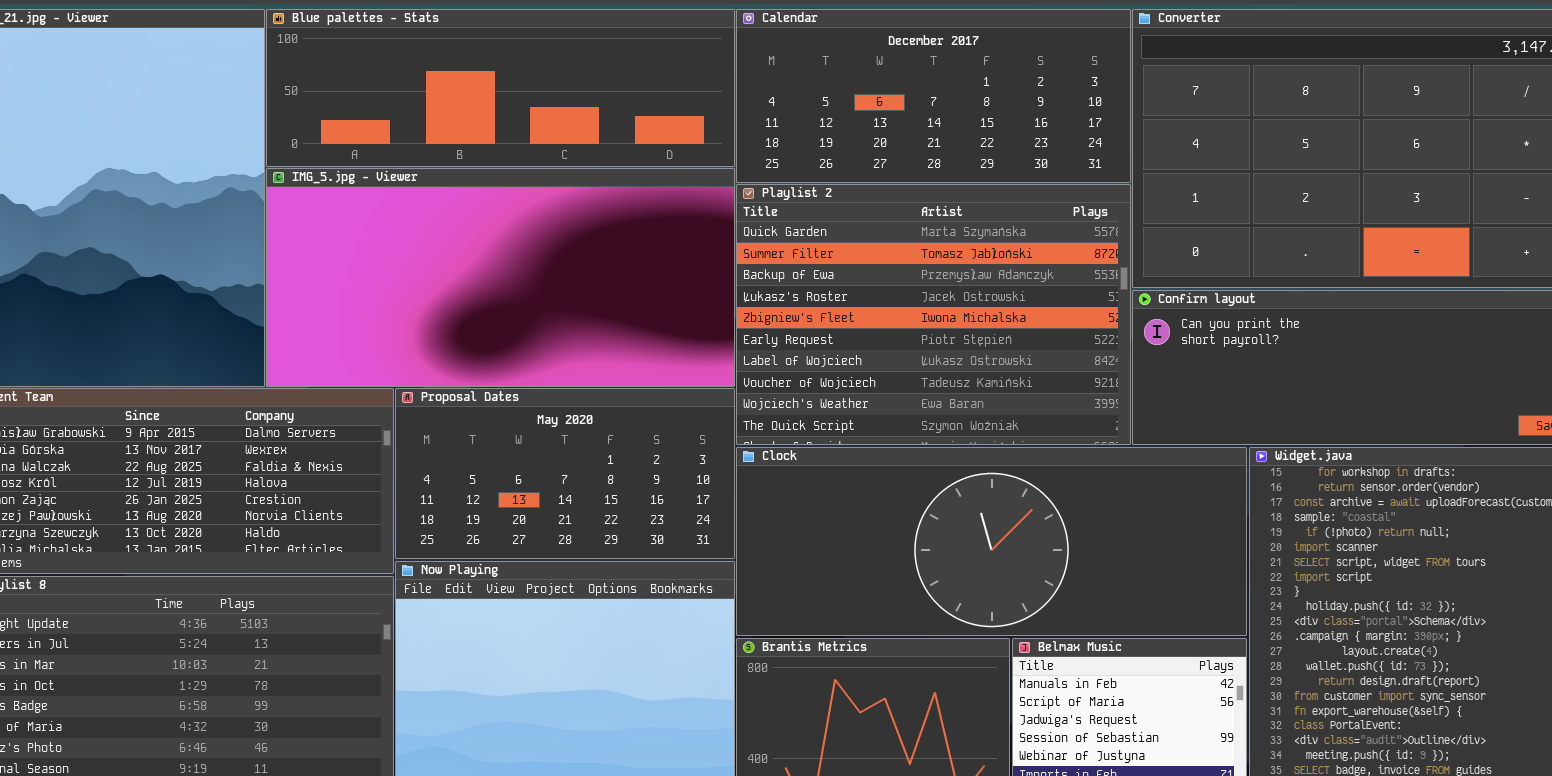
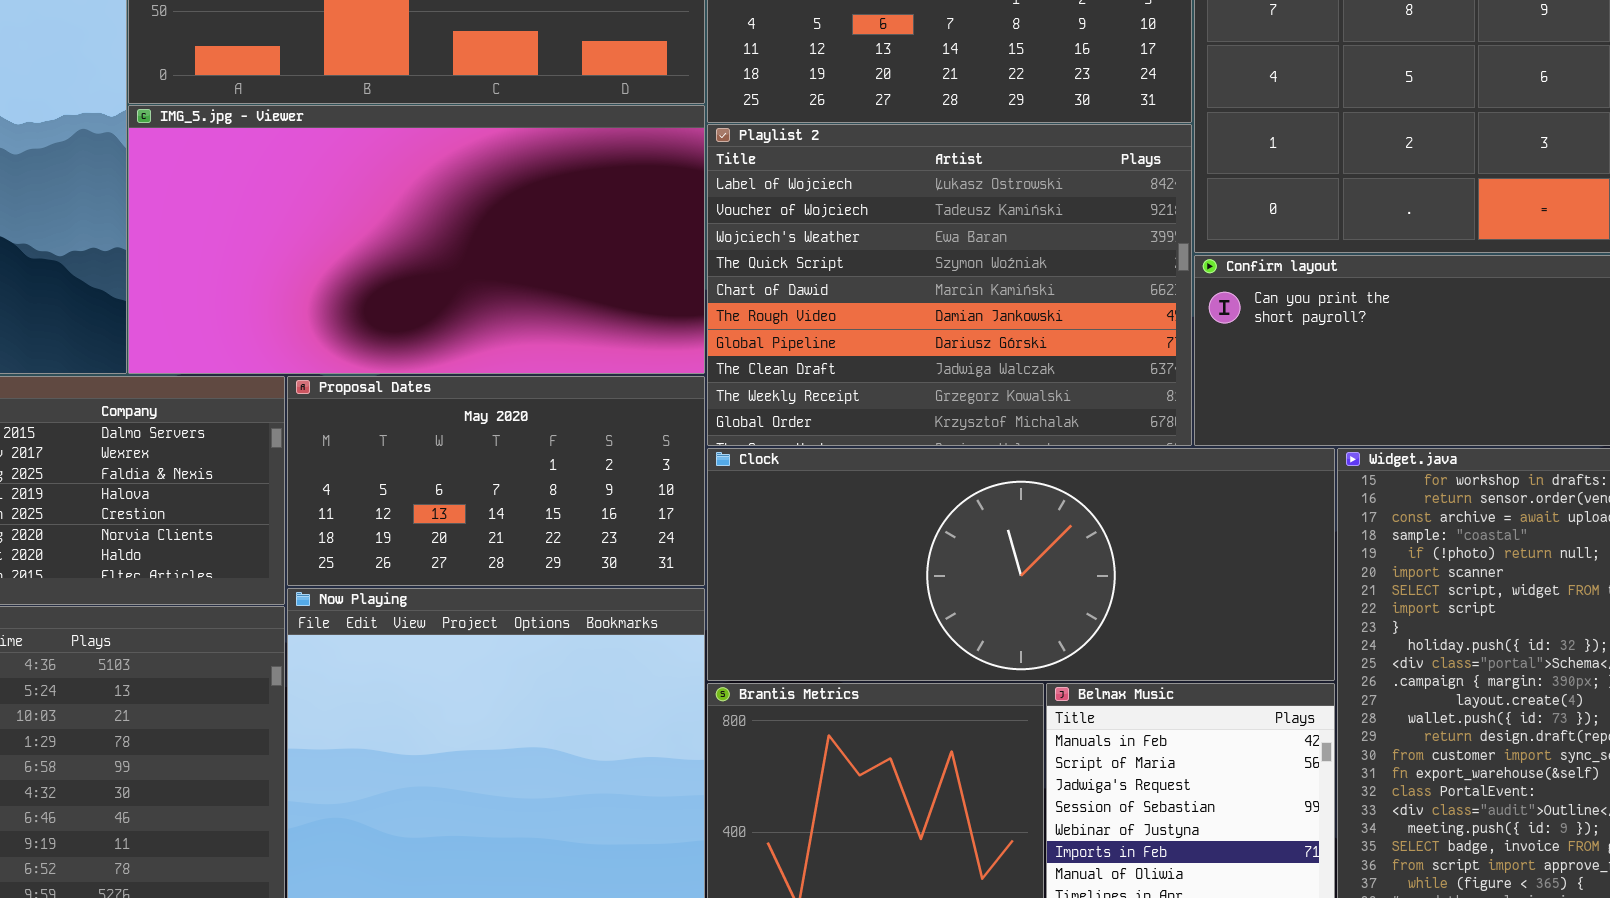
Playlist 2: [736,184,1131,445] -> [707,124,1192,446], scrolled down 6 rows

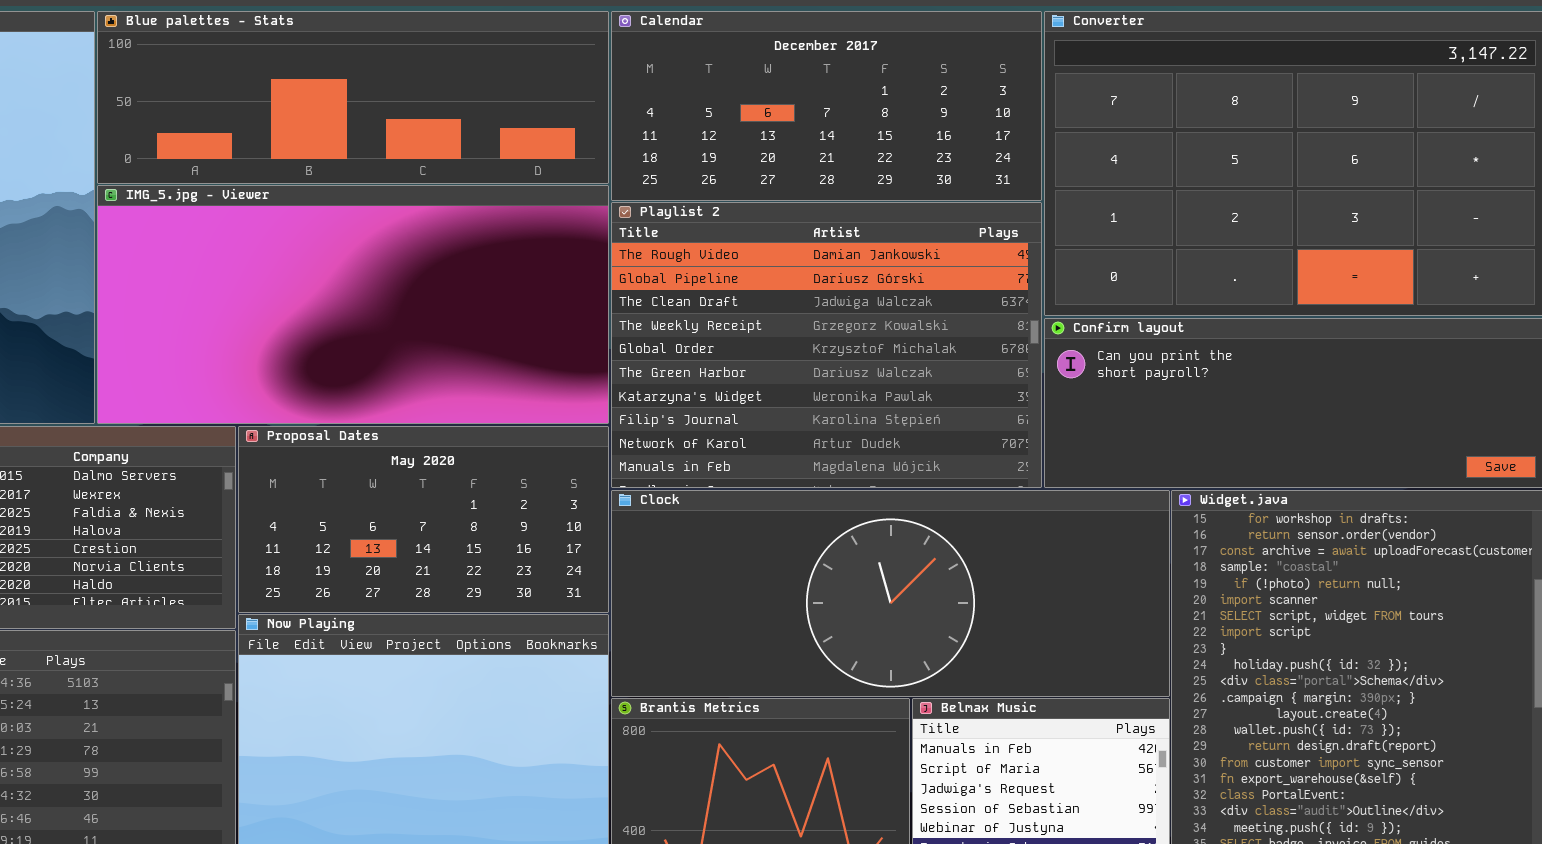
Playlist 2: [707,124,1192,446] -> [611,202,1042,488], scrolled down 5 rows

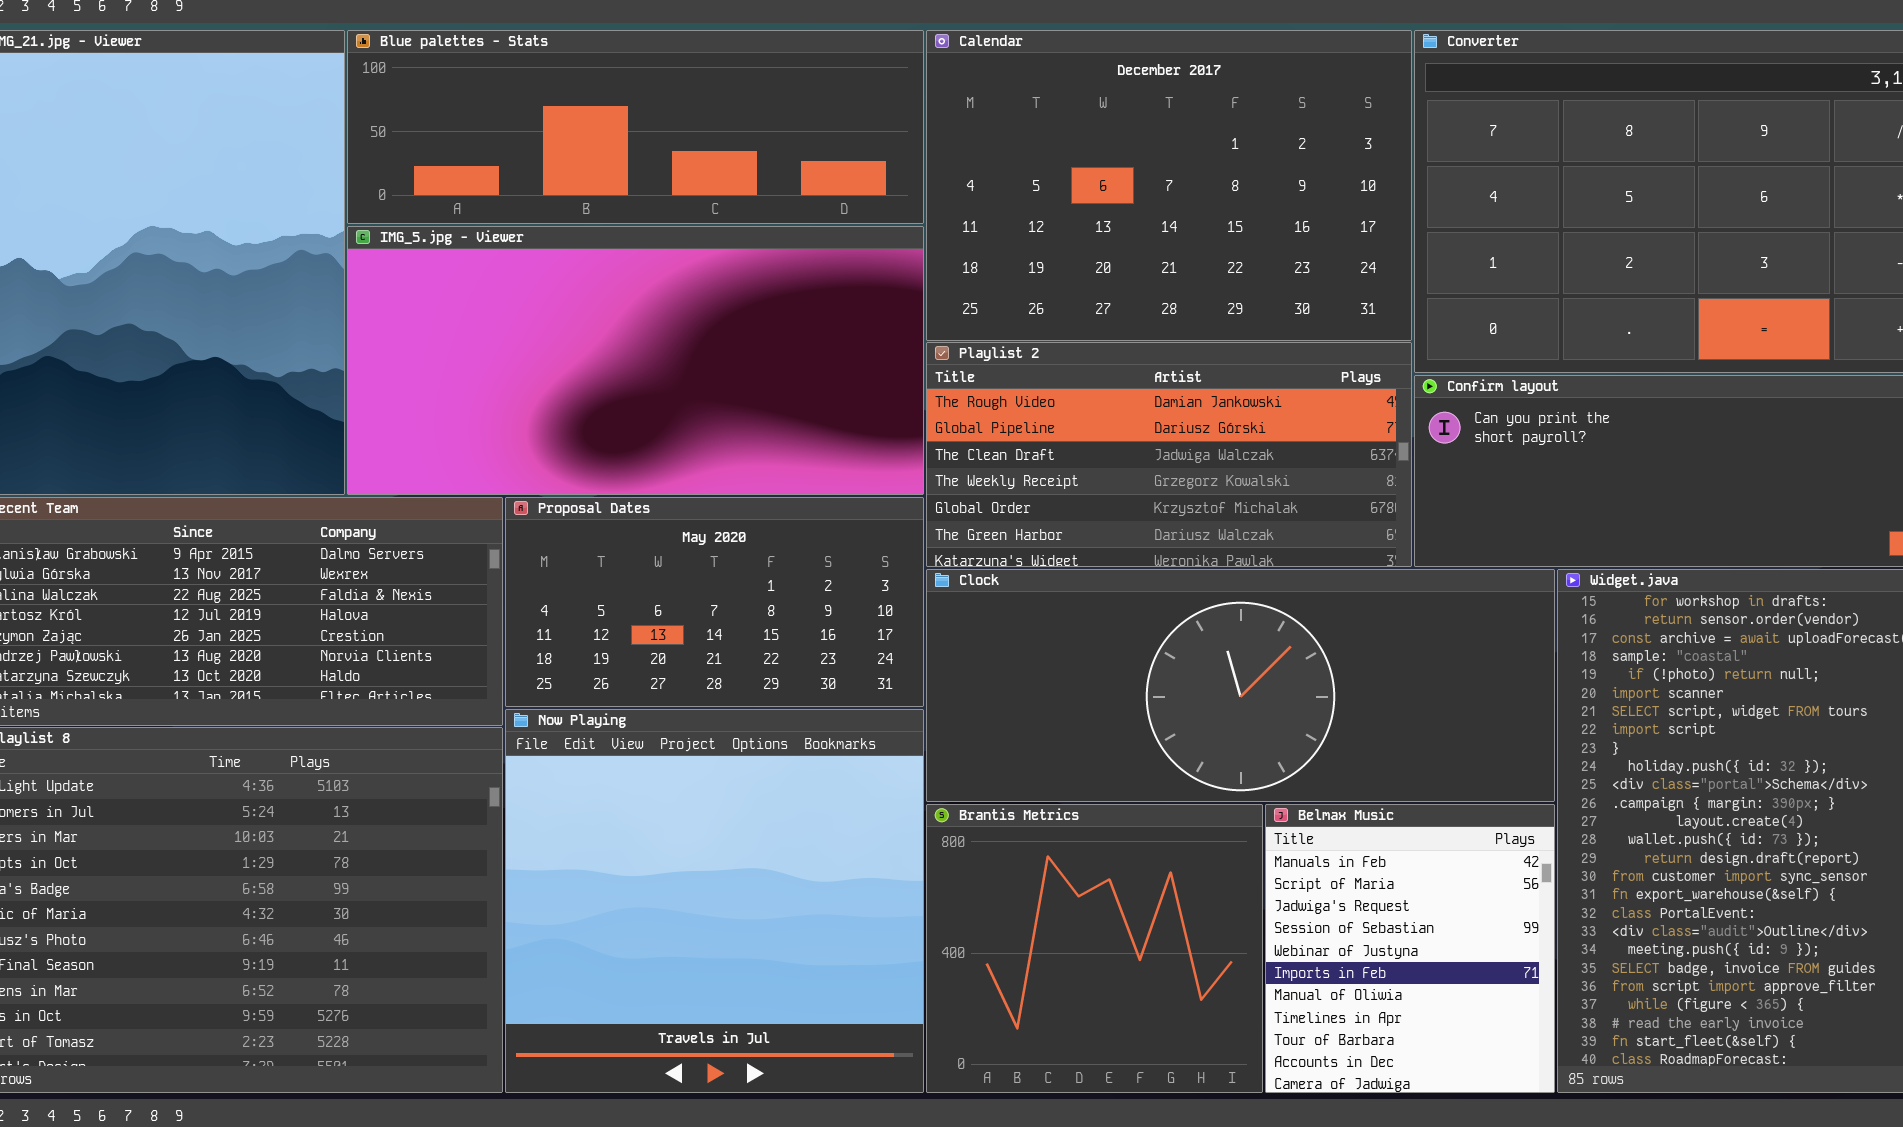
Calendar: [611,11,1042,201] -> [926,30,1412,341], resized
Playlist 2: [611,202,1042,488] -> [926,342,1412,567], resized

